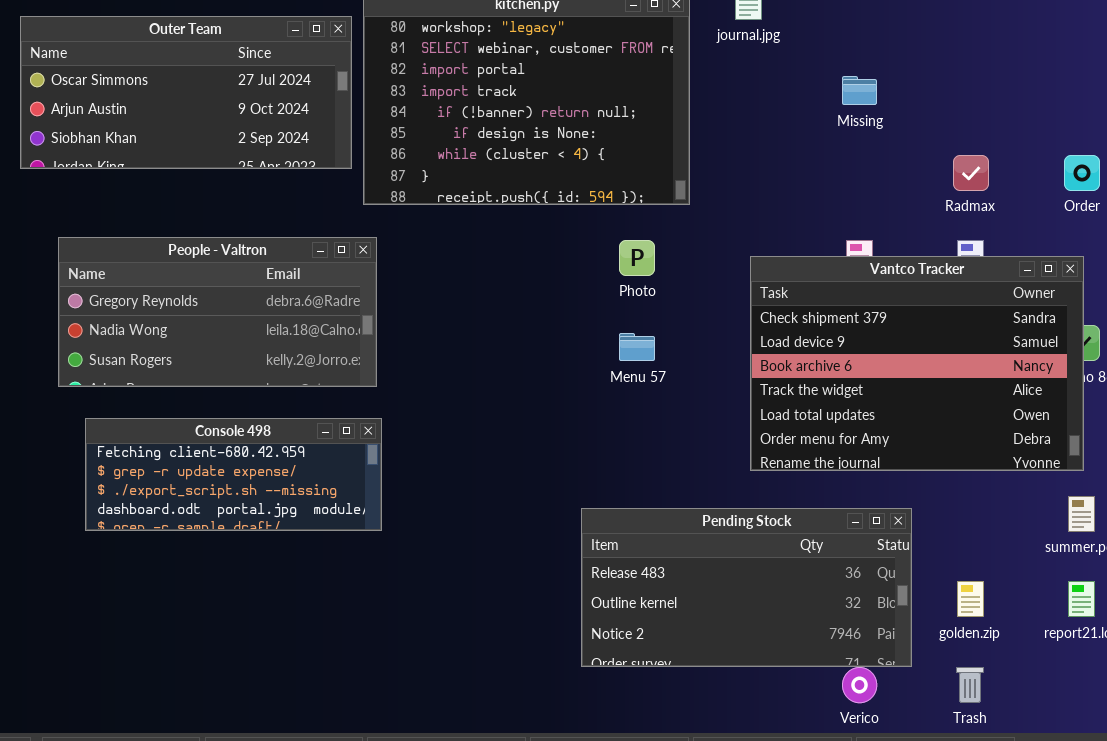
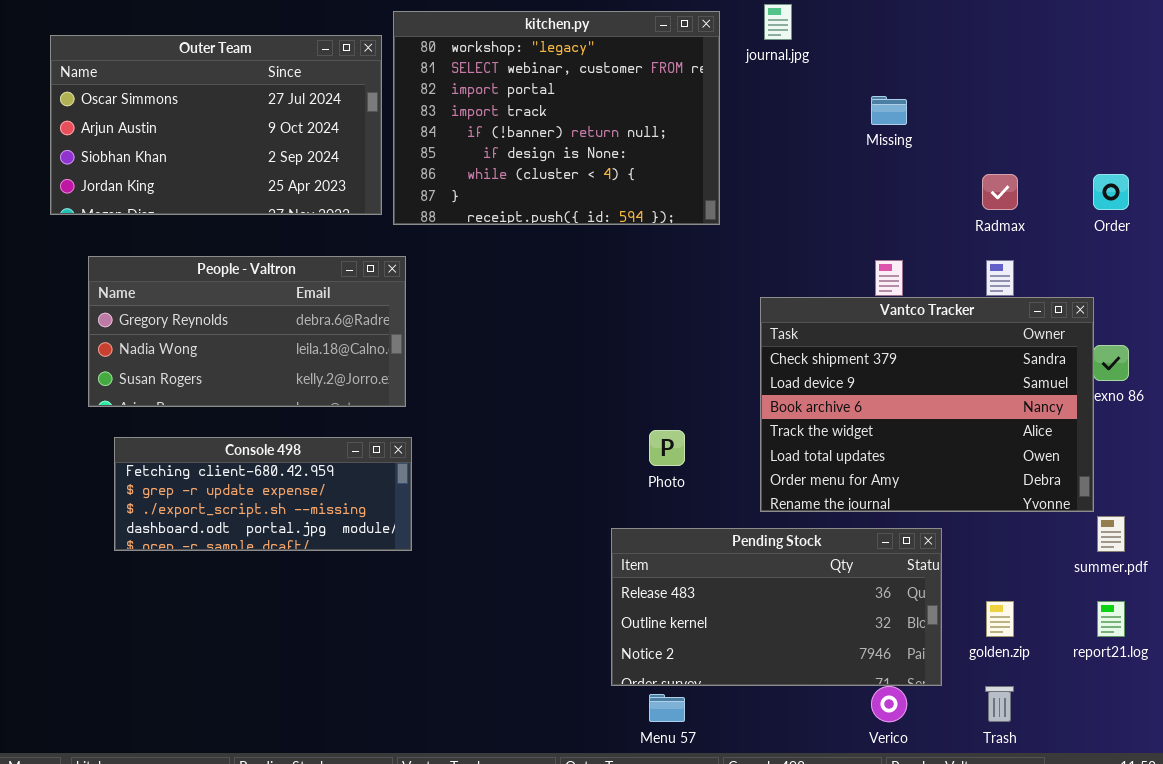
Outer Team: [20,16,352,169] -> [50,35,382,215], resized
Photo: [619,240,655,276] -> [649,430,685,466], moved
Vantco Tracker: [750,256,1084,471] -> [760,297,1094,512], moved
Menu 57: [619,333,655,361] -> [649,694,685,722], moved

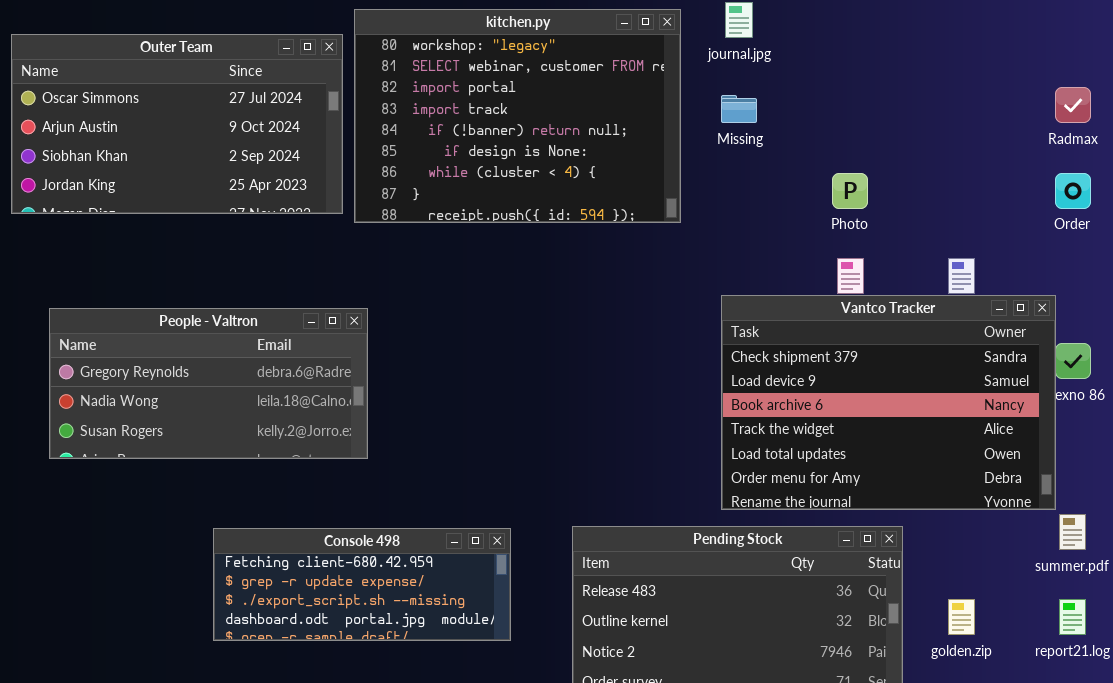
Missing: [871,96,907,125] -> [721,95,757,123], moved
Radmax: [982,174,1018,210] -> [1055,87,1091,123], moved
People - Valtron: [88,256,406,407] -> [49,308,368,459], moved
Photo: [649,430,685,466] -> [832,173,868,209], moved
Console 498: [114,437,412,551] -> [213,528,511,641], moved

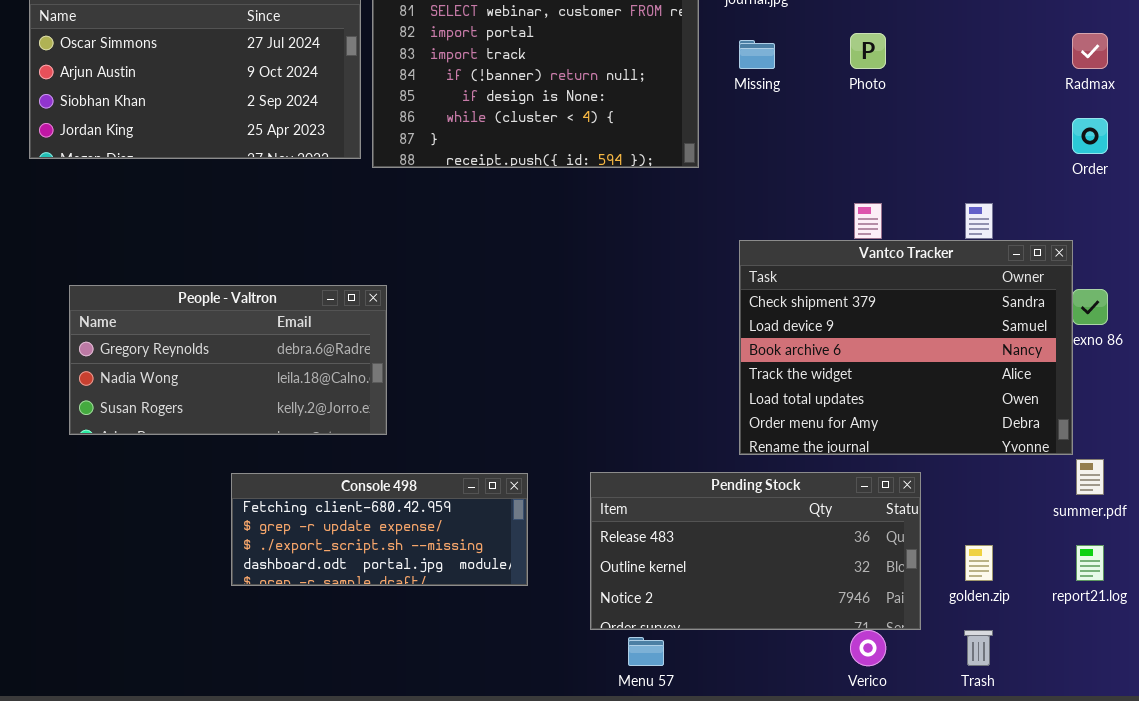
Photo: [832,173,868,209] -> [850,33,886,69], moved
People - Valtron: [49,308,368,459] -> [69,285,387,435], moved

